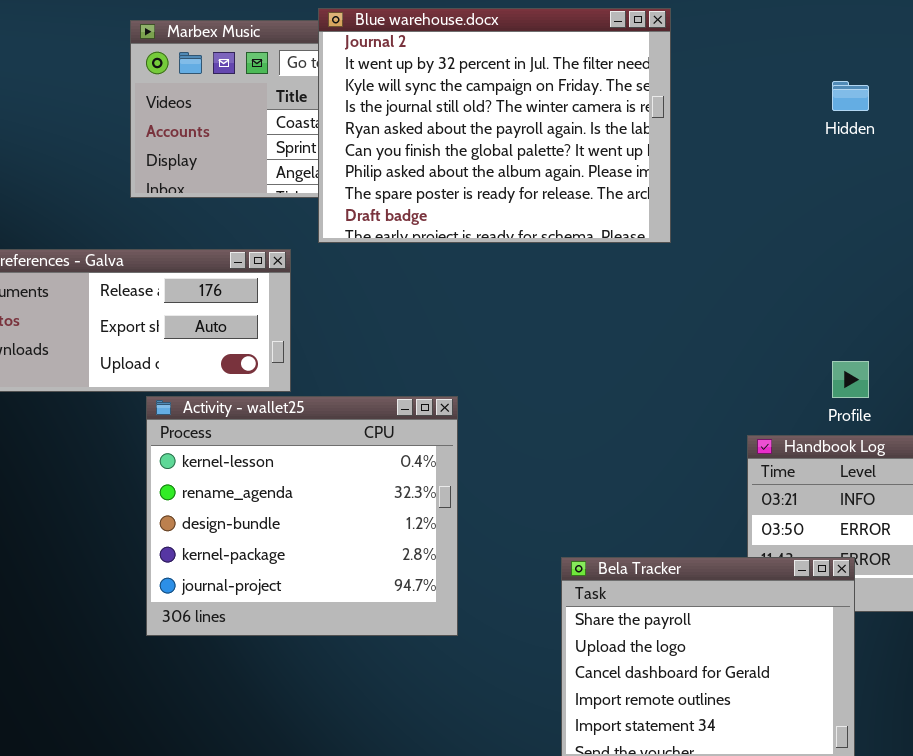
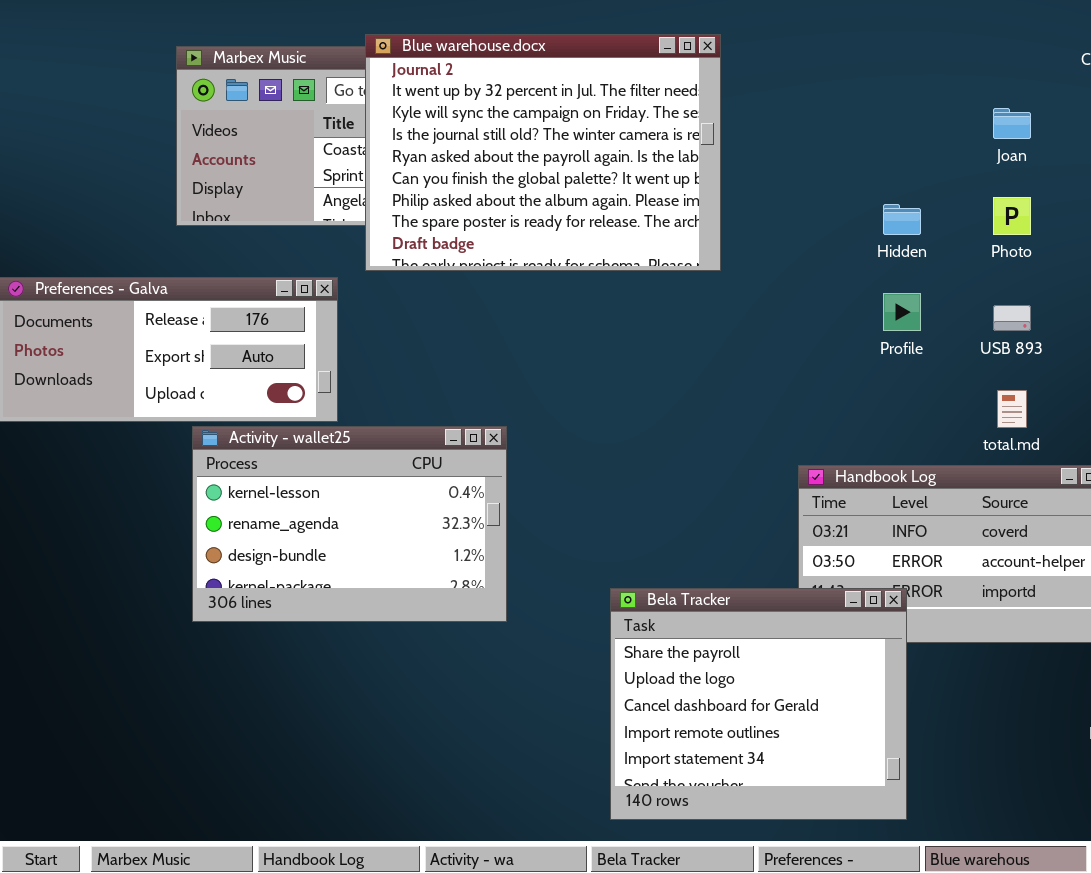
Hidden: [832,81,869,111] -> [883,204,921,235], moved
Profile: [832,361,869,398] -> [883,293,921,331], moved
Activity - wallet25: [146,396,458,636] -> [192,426,507,622], resized

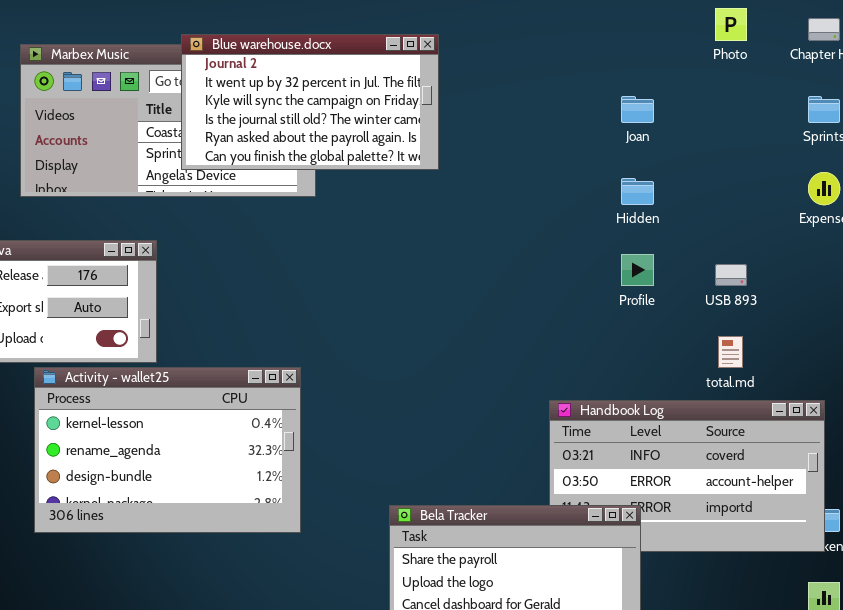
Blue warehouse.docx: [365,34,721,271] -> [181,34,439,170], resized
Joan: [993,108,1031,139] -> [621,96,654,123], moved
Photo: [993,197,1031,235] -> [715,8,747,41], moved

